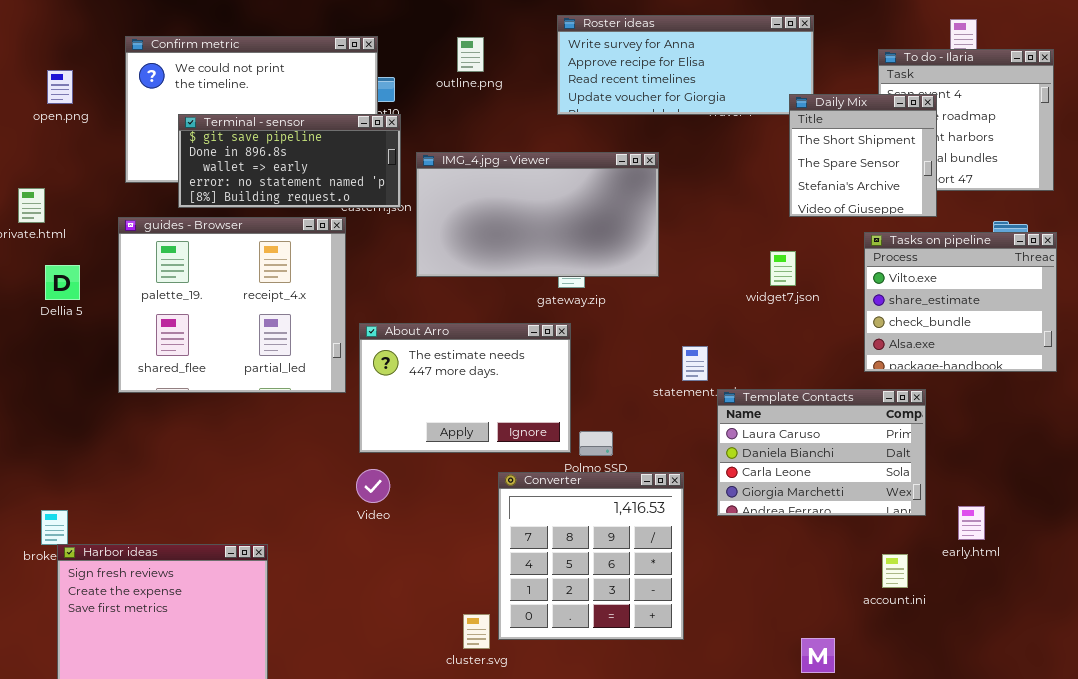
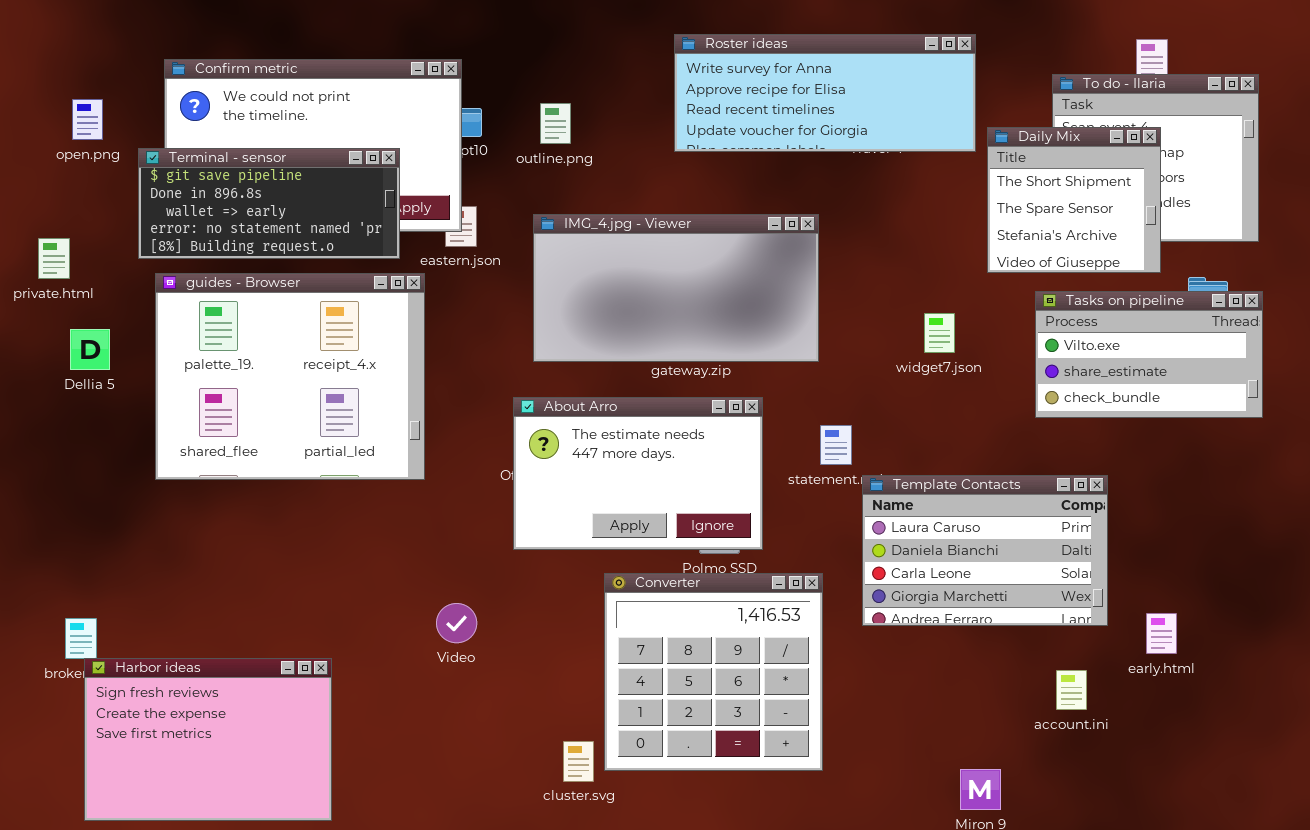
outline.png: [457,37,484,72] -> [540,103,571,144], moved
Daily Mix: [789,94,937,217] -> [987,127,1161,273], moved
Terminal - sensor: [178,114,401,208] -> [138,148,400,259], moved
IMG_4.jpg - Viewer: [416,152,659,277] -> [533,214,819,362], moved
Tasks on pipeline: [864,232,1057,372] -> [1035,291,1263,418], resized
About Arro: [359,323,571,453] -> [513,397,763,550], moved
Video: [356,469,390,503] -> [436,603,477,643], moved

